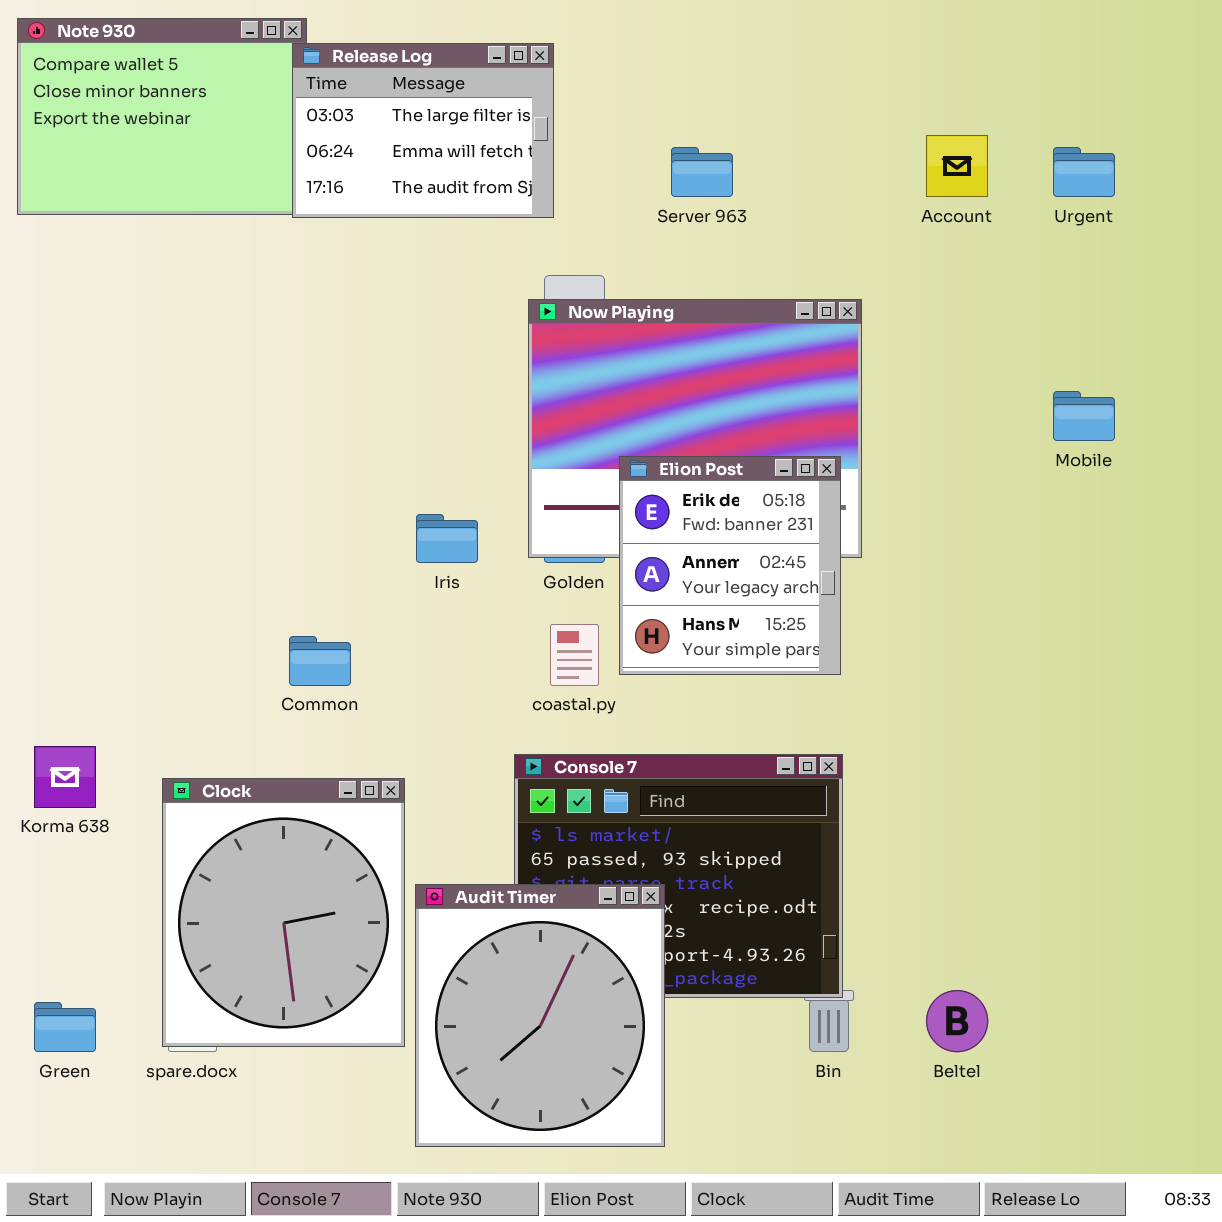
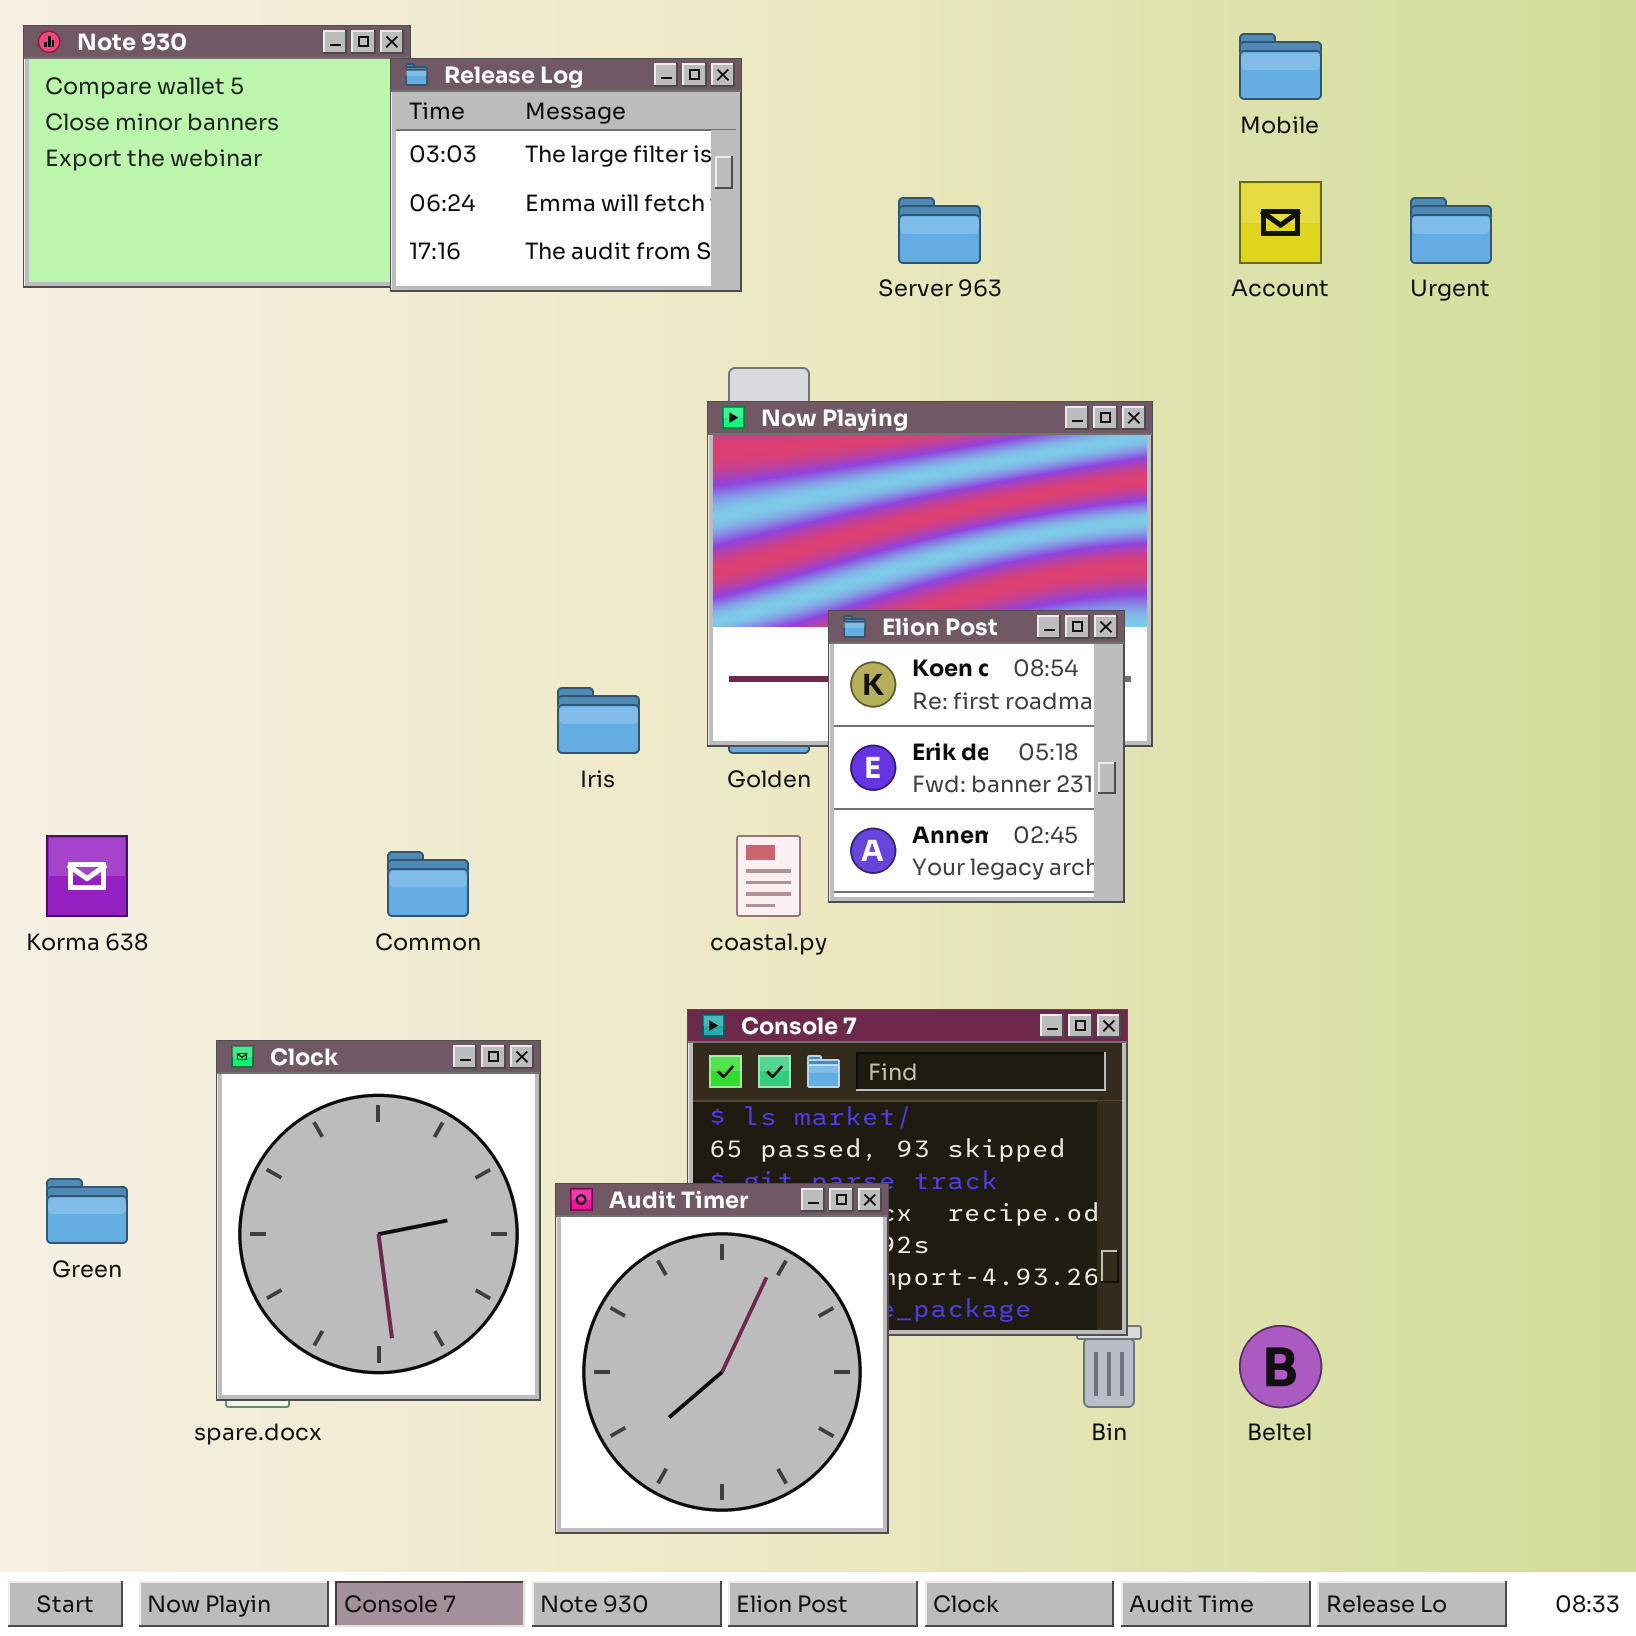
Mobile: [1053,391,1115,441] -> [1239,33,1322,100], moved
Elion Post: [619,456,841,675] -> [828,610,1125,903], scrolled up 1 row
Korma 638: [34,746,96,808] -> [46,835,128,917], moved
Green: [34,1002,96,1052] -> [46,1178,128,1244], moved

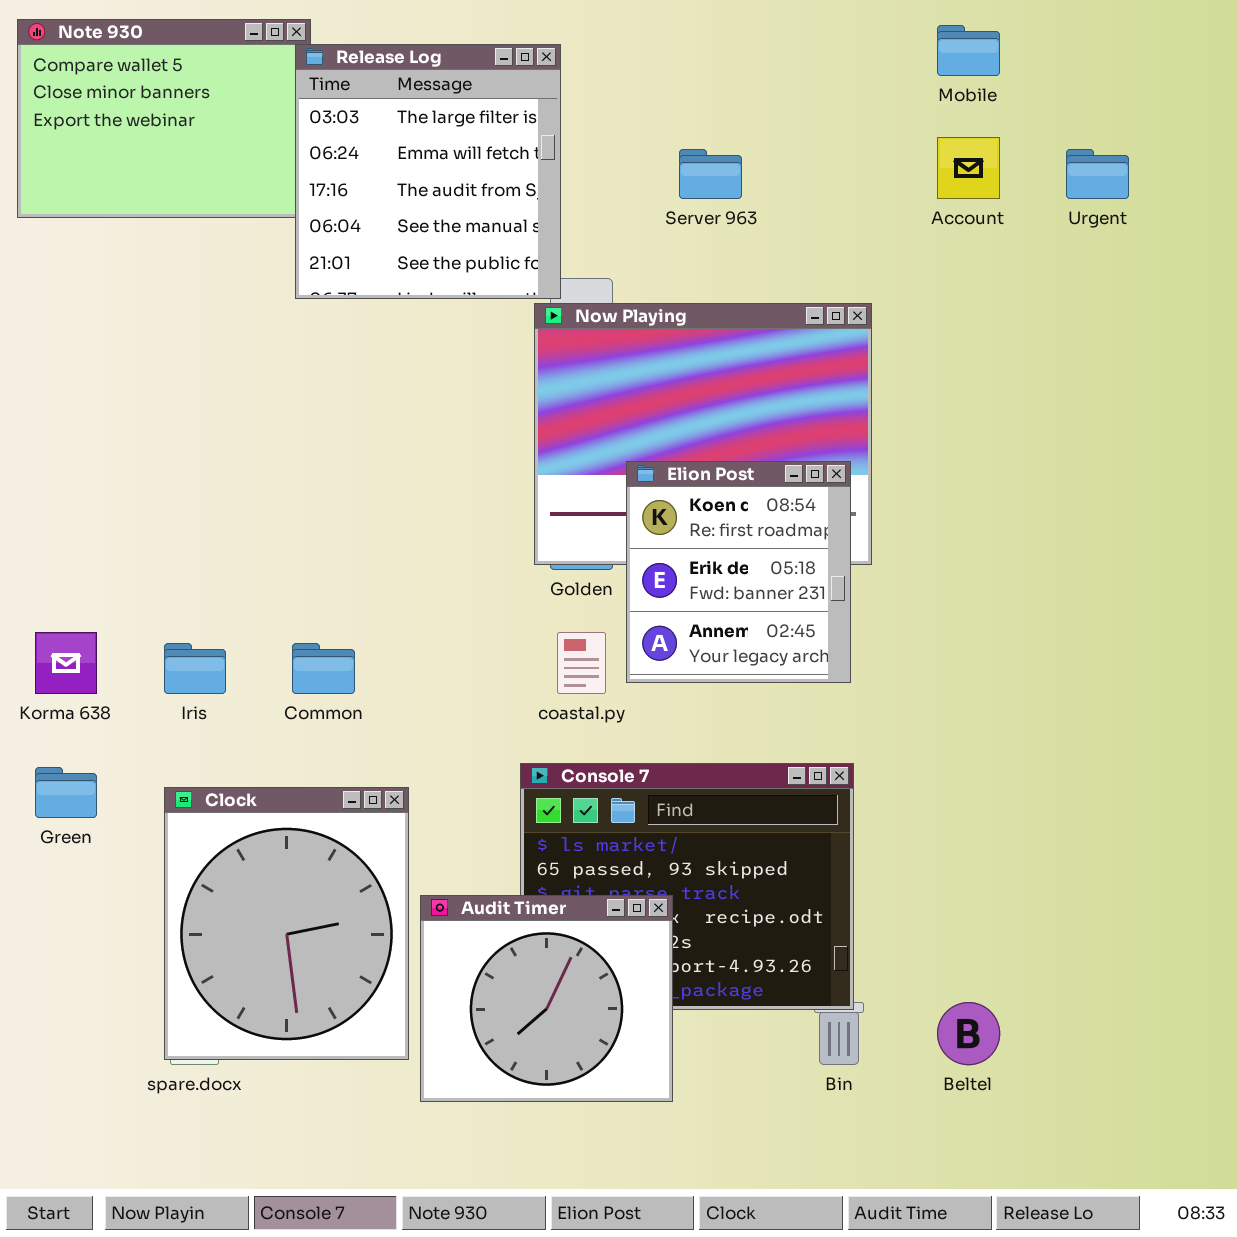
Release Log: [390,58,742,292] -> [295,44,561,299], resized
Iris: [557,687,640,754] -> [164,643,226,694], moved
Green: [46,1178,128,1244] -> [35,767,97,818], moved
Audit Timer: [555,1183,889,1534] -> [420,895,673,1102], resized

